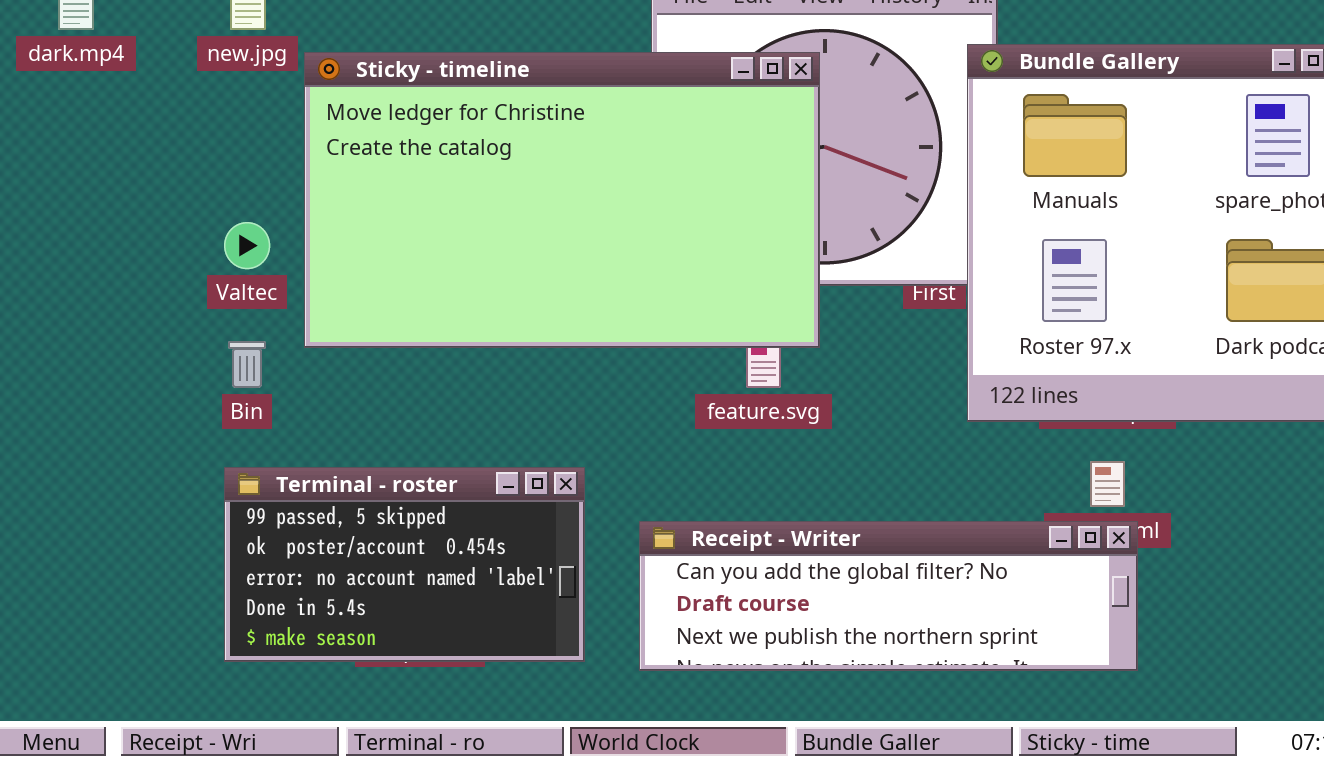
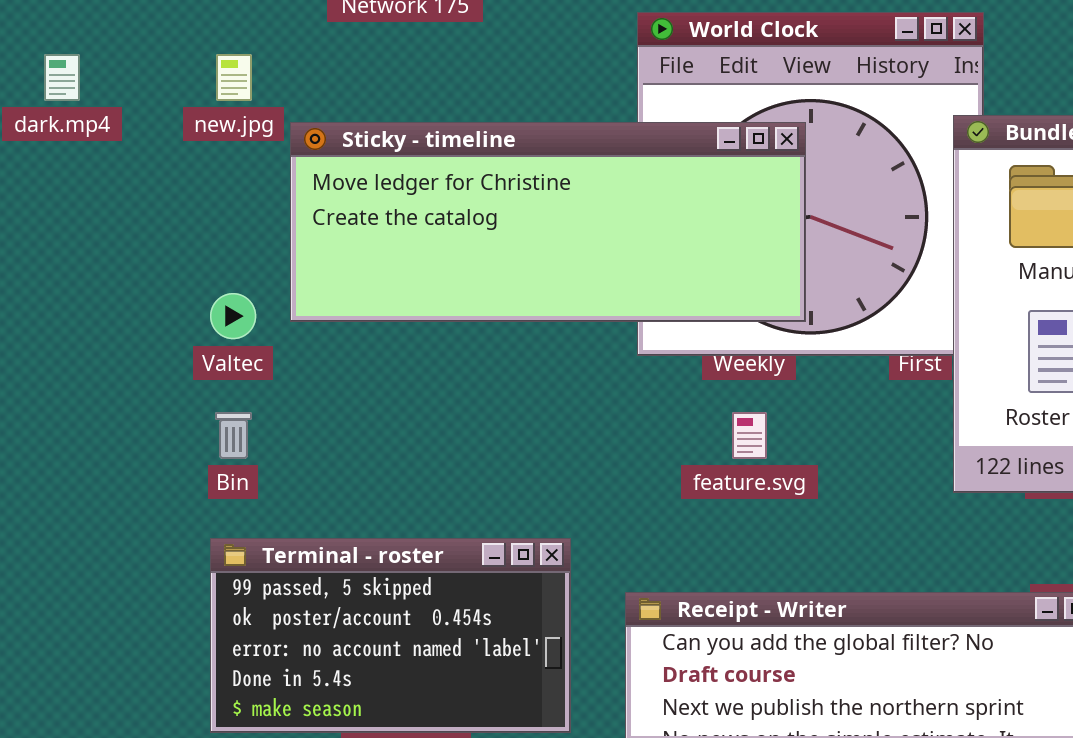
Sticky - timeline: [304,52,820,348] -> [290,122,806,322], resized

